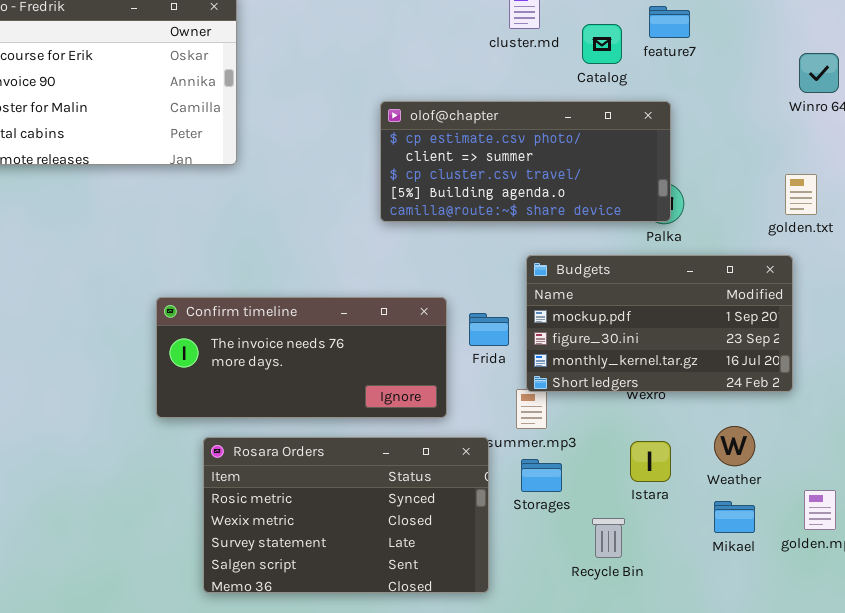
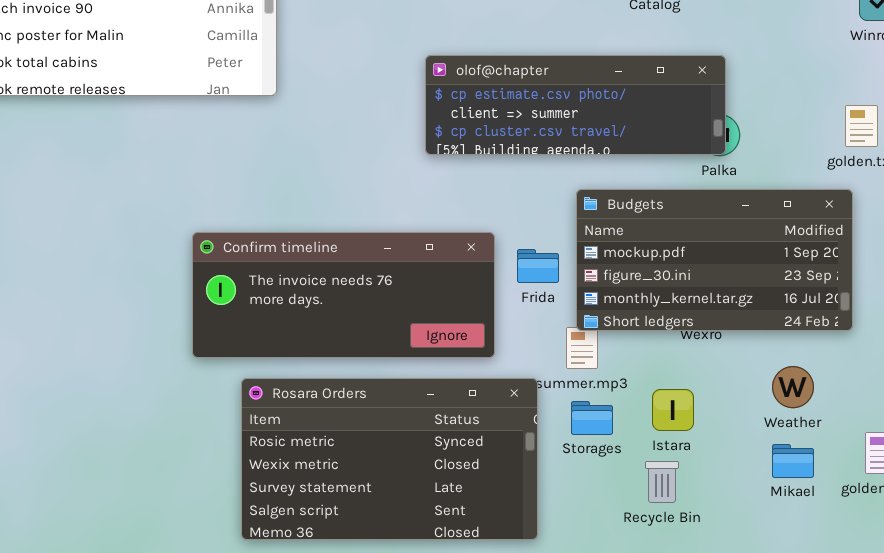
olof@chapter: [380,101,671,222] -> [425,55,726,155], resized
Istara: [630,441,671,482] -> [652,389,694,431], moved

